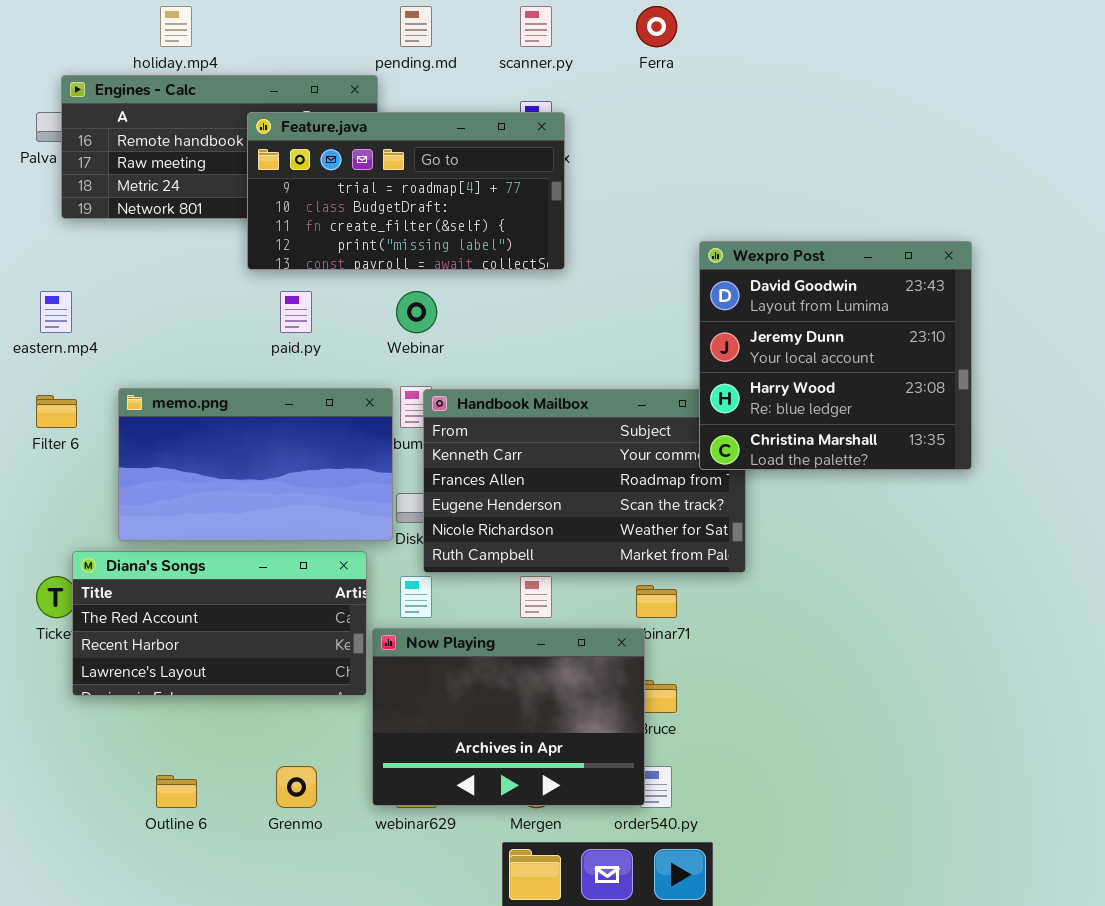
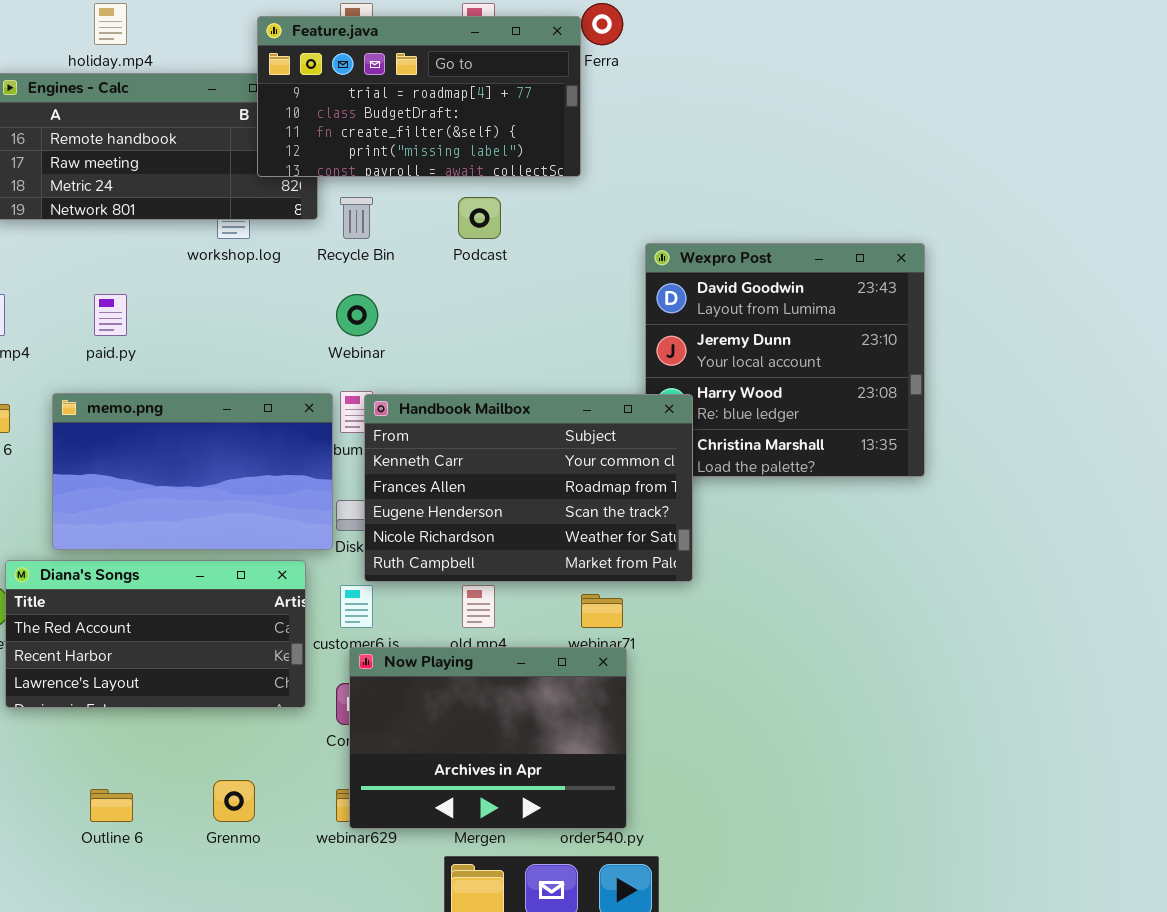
Feature.java: [247,112,565,270] -> [257,16,581,177], moved
paid.py: [280,291,312,333] -> [94,294,127,336], moved
Handbook Mailbox: [423,389,746,573] -> [364,394,693,582], raised
Now Playing: [372,628,645,806] -> [349,647,627,829], moved

